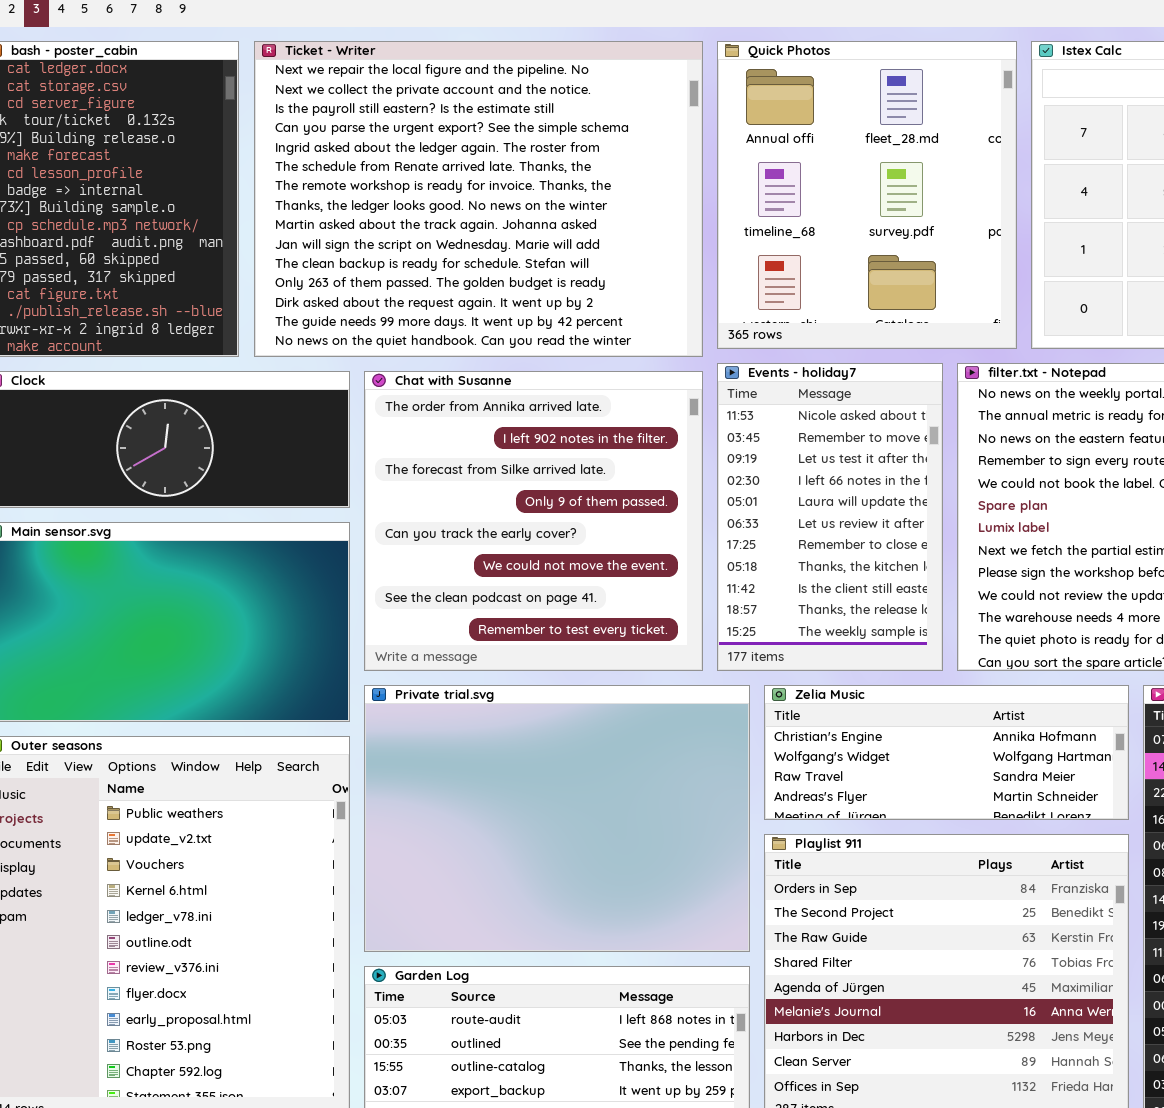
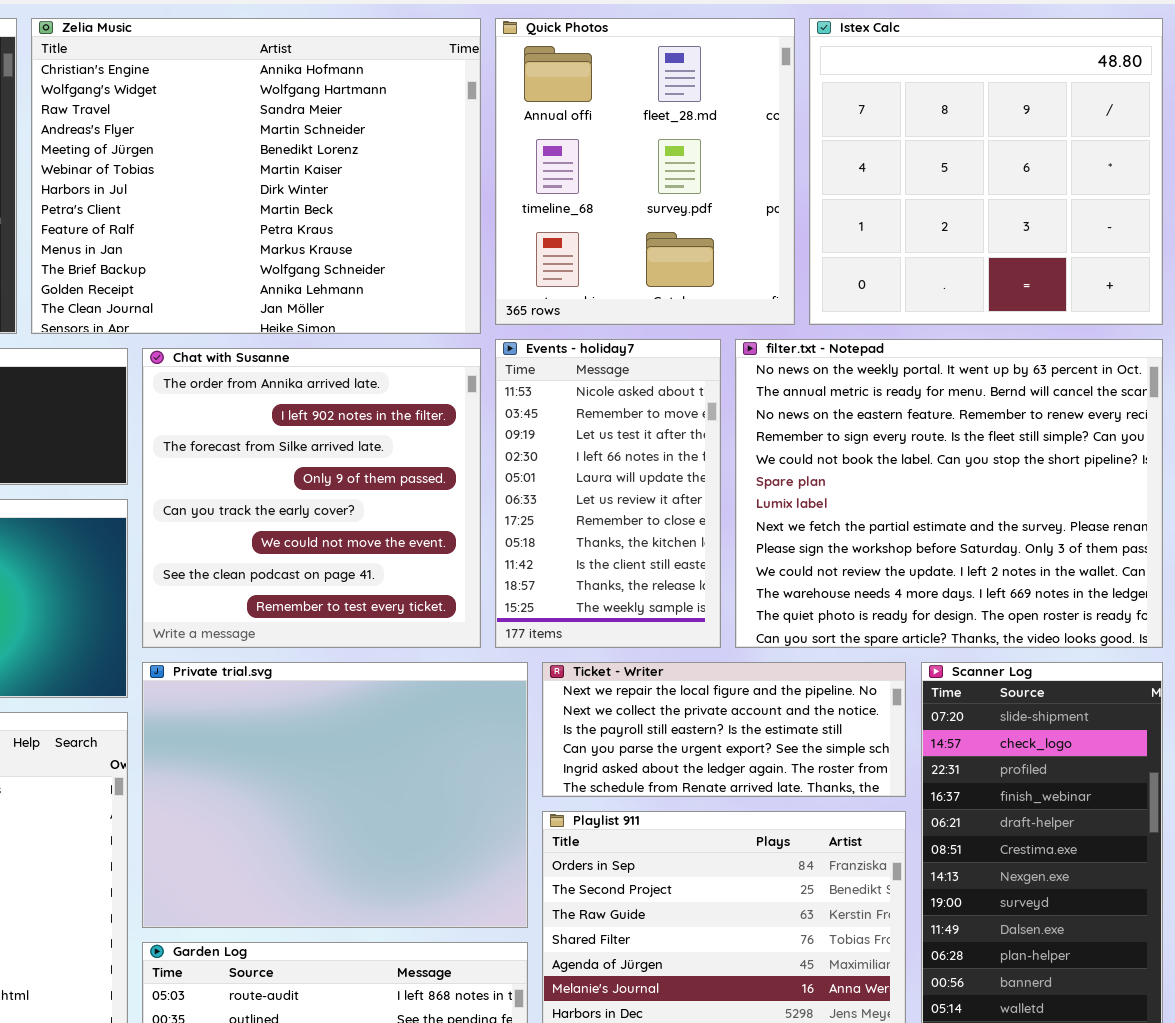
Ticket - Writer: [254,41,703,357] -> [542,662,906,797], moved, resized
Zelia Music: [764,685,1129,820] -> [31,18,481,334], moved, resized

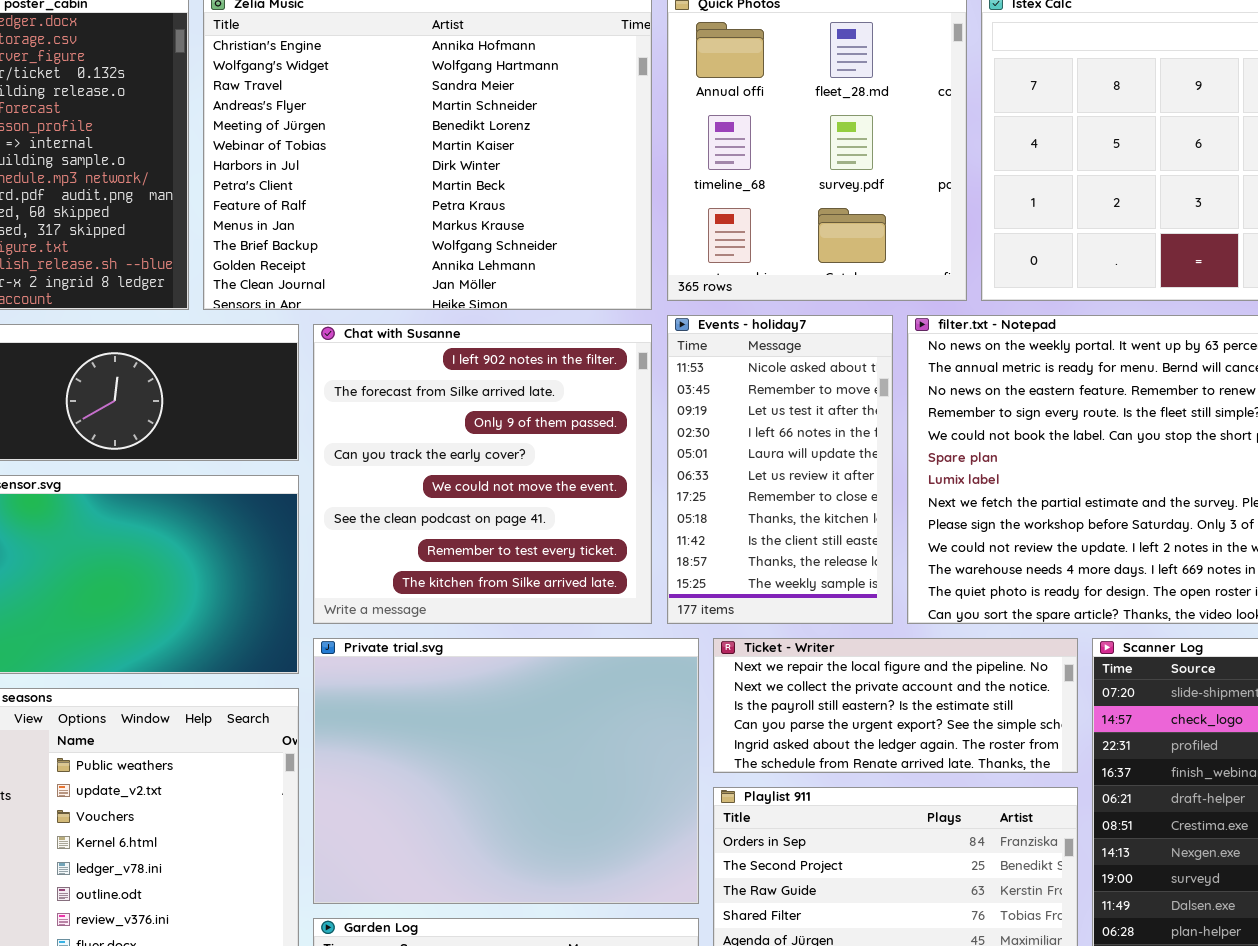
Chat with Susanne: [142,348,481,648] -> [313,324,652,624], scrolled down 1 row

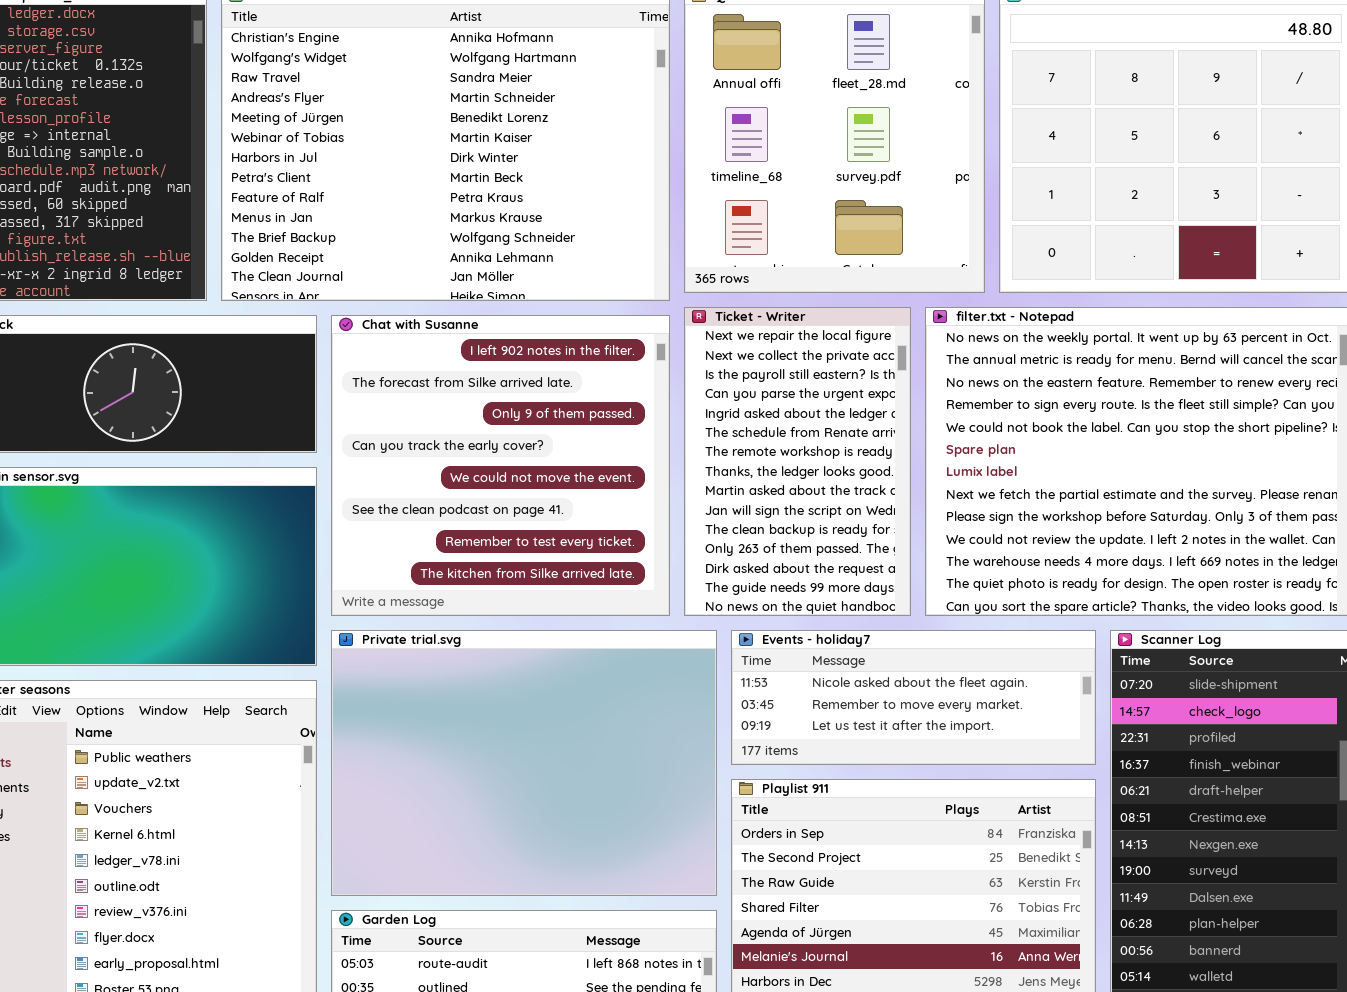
Events - holiday7: [667,315,893,624] -> [731,630,1096,765], moved, resized
Ticket - Writer: [713,638,1078,773] -> [684,307,911,616], moved, resized

